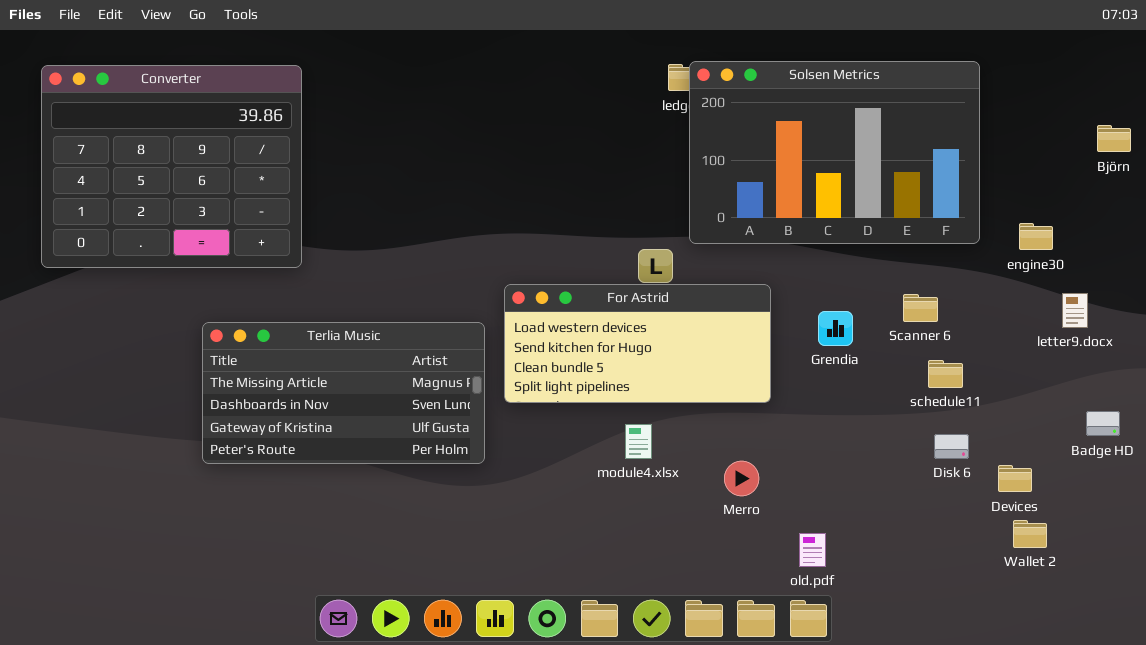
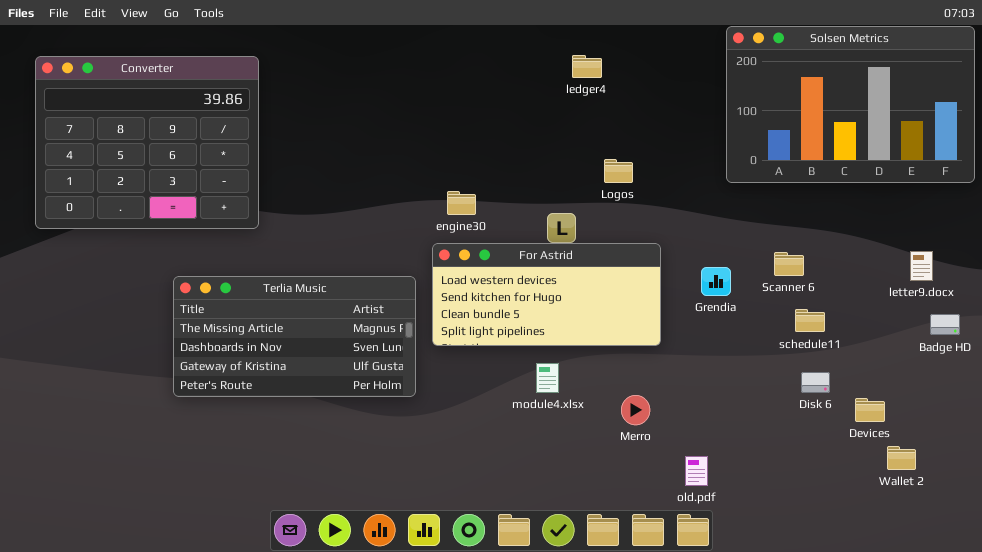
Solsen Metrics: [689,61,980,244] -> [726,26,975,183], moved
engine30: [1019,223,1053,250] -> [447,191,476,215], moved
Badge HD: [1086,411,1120,436] -> [930,314,960,335], moved
Wallet 2: [1013,520,1047,548] -> [887,446,916,470], moved

